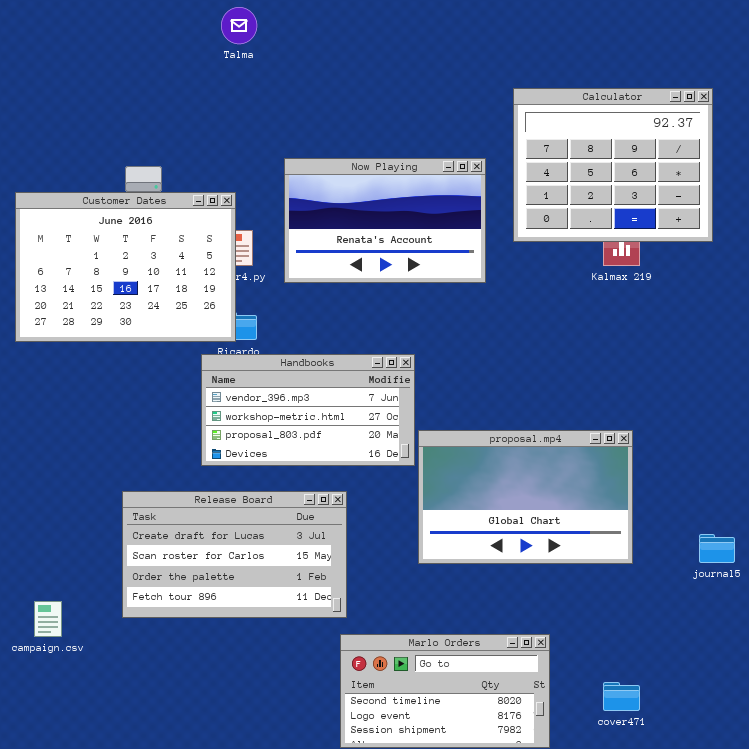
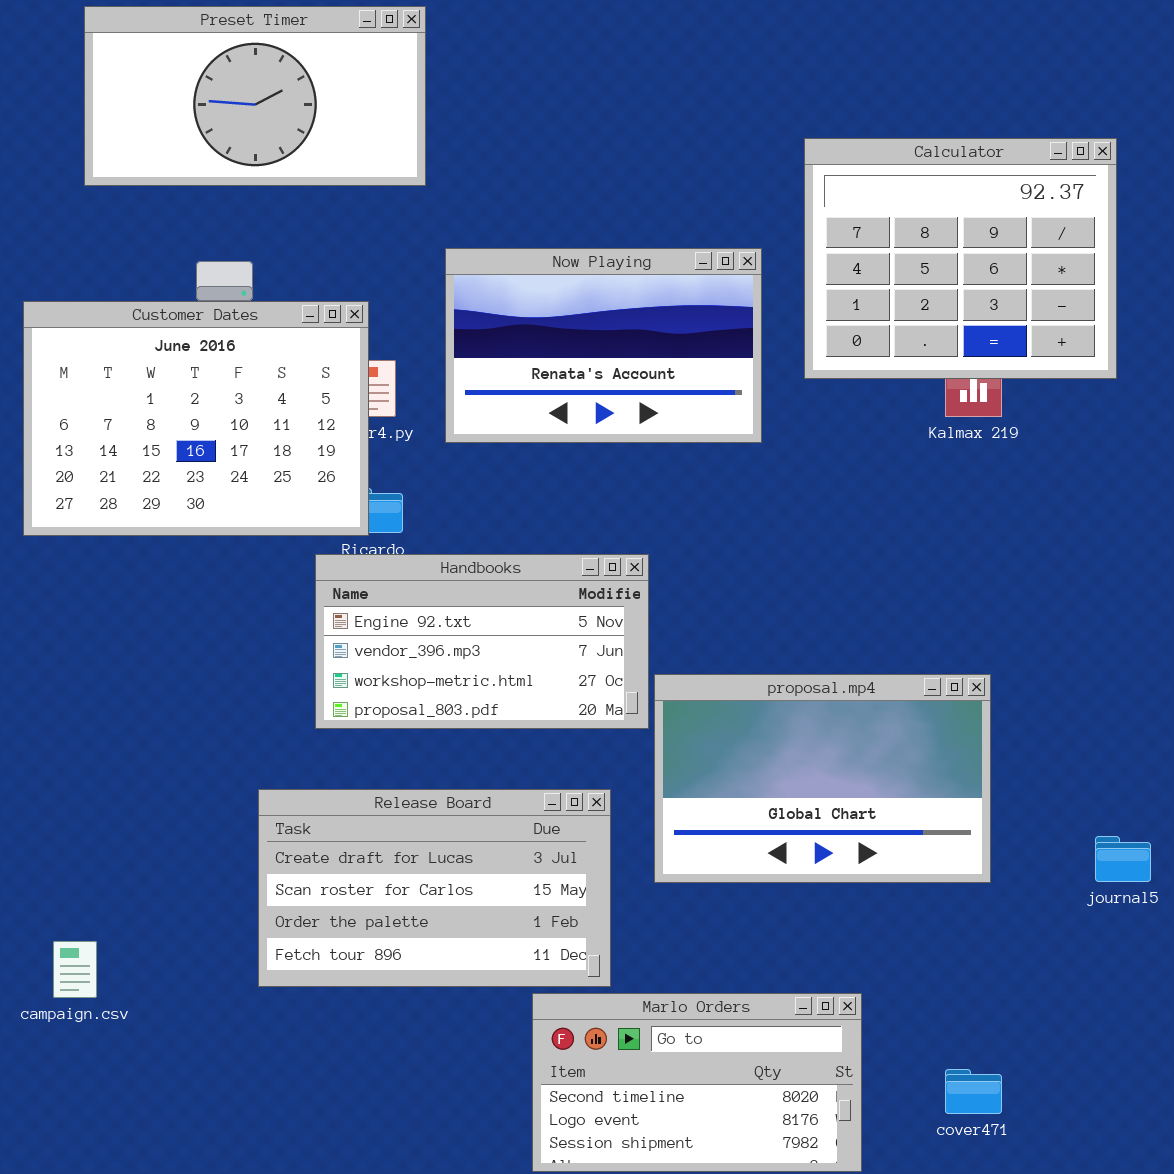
Preset Timer: none -> [84,6,426,186], opened
Handbooks: [201,354,415,466] -> [315,554,649,729], scrolled up 1 row
Release Board: [122,491,347,618] -> [258,789,611,987], moved

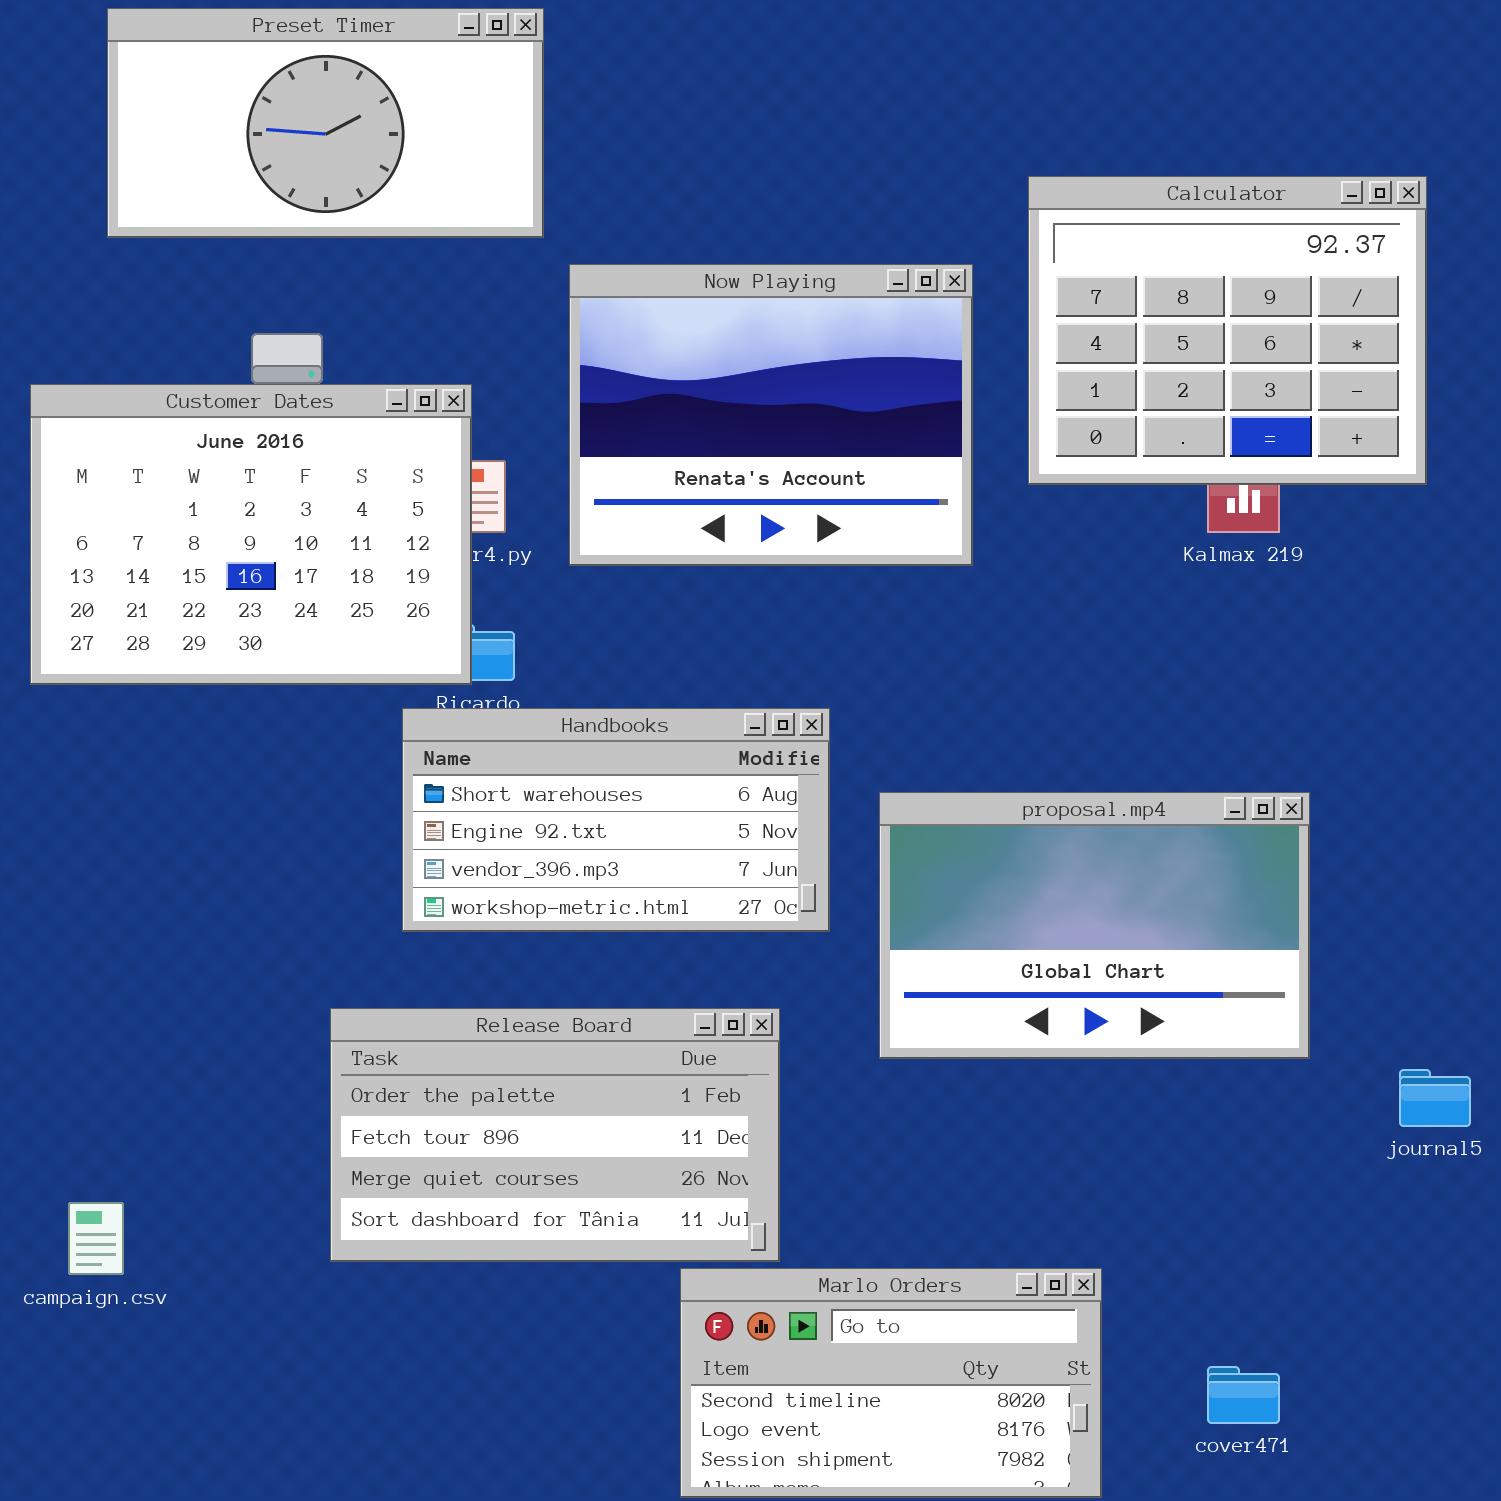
Now Playing: [445,248,762,443] -> [569,264,973,566], resized
Handbooks: [315,554,649,729] -> [402,708,830,932], scrolled up 1 row
proposal.mp4: [654,674,991,883] -> [879,792,1310,1059], moved
Release Board: [258,789,611,987] -> [330,1008,780,1262], scrolled down 2 rows

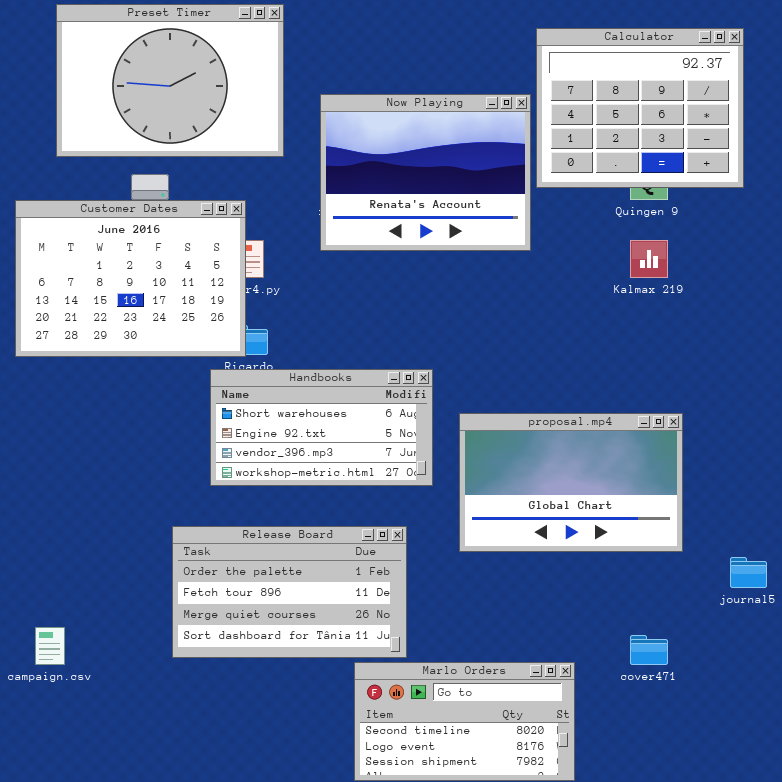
Preset Timer: [107,8,544,238] -> [56,4,284,157], resized
Calculator: [1028,176,1427,485] -> [536,28,744,188], moved
Now Playing: [569,264,973,566] -> [320,94,531,251], moved
cover471: [1207,1366,1280,1424] -> [630,635,668,665], moved

